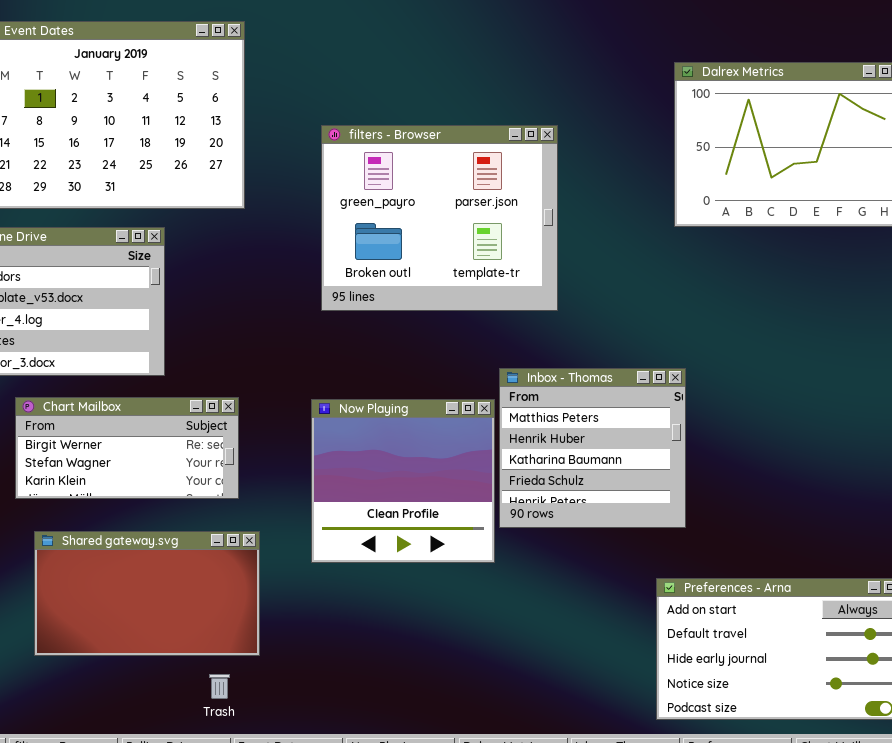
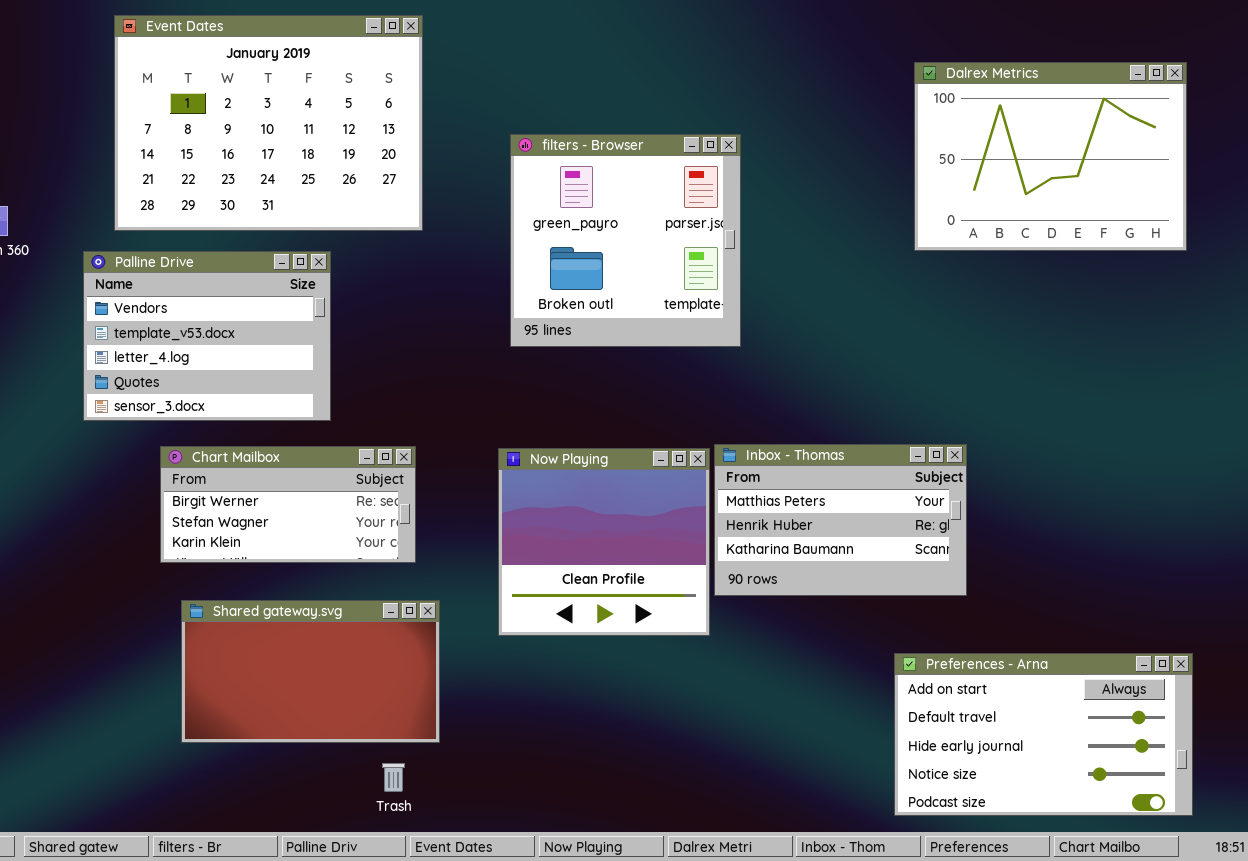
filters - Browser: [321,125,558,311] -> [510,134,741,347], resized
Inbox - Thomas: [499,368,686,528] -> [714,444,967,596], resized

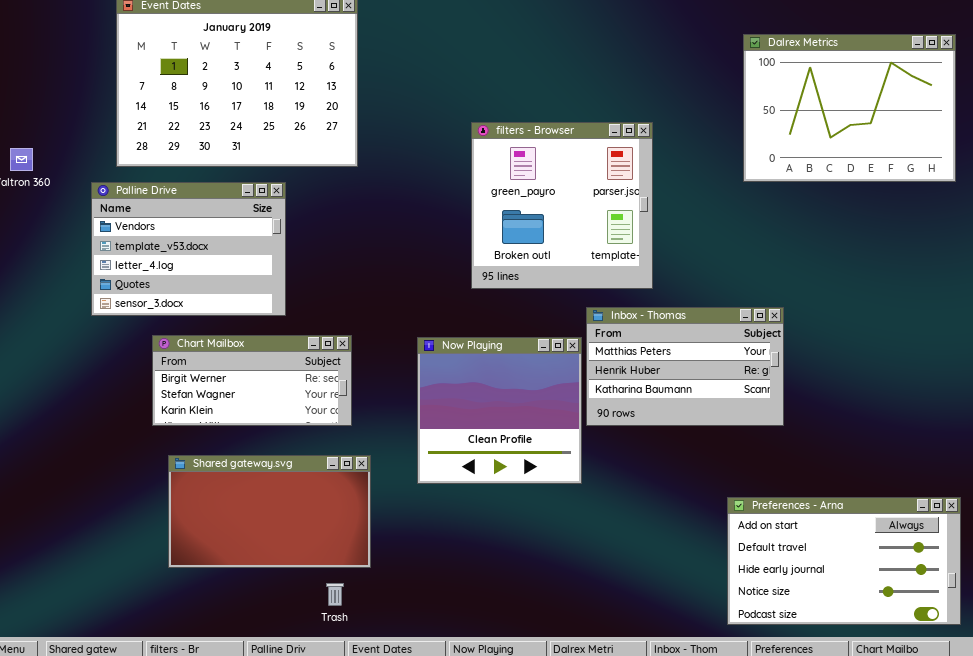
filters - Browser: [510,134,741,347] -> [471,122,653,289], moved
Inbox - Thomas: [714,444,967,596] -> [586,307,784,426], moved

